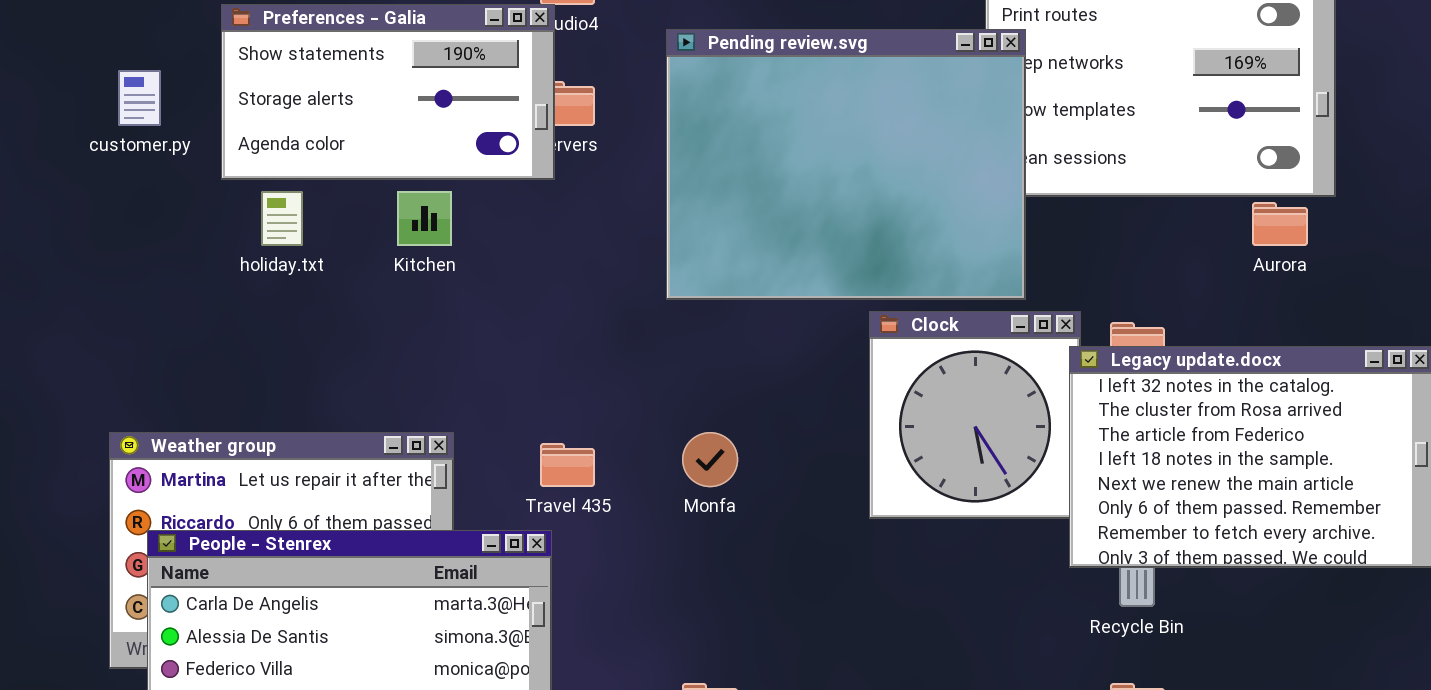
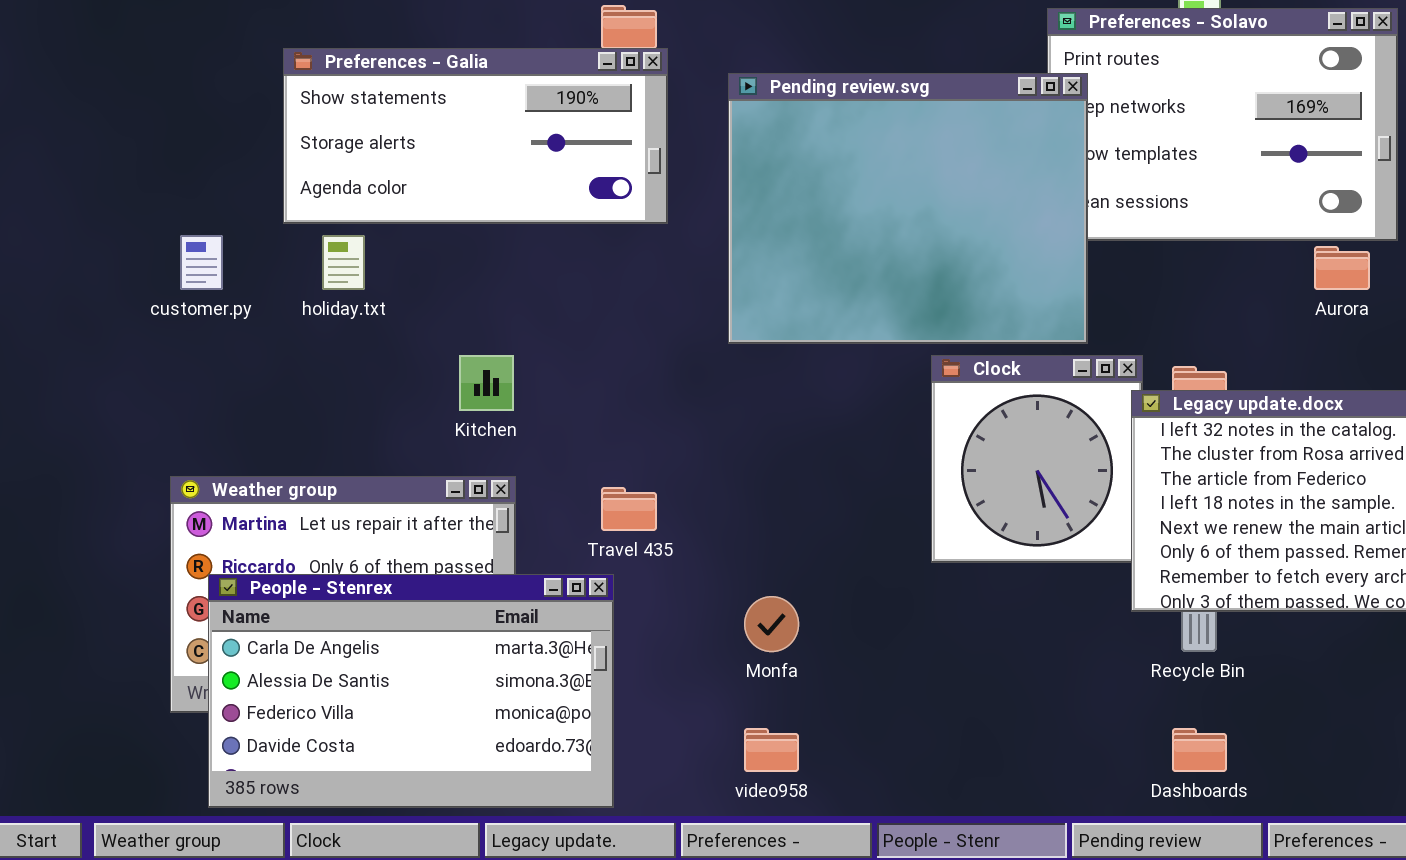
Preferences - Galia: [221,4,555,180] -> [283,48,668,224], resized
customer.py: [118,70,161,126] -> [180,235,223,290], moved
Kitchen: [397,191,452,246] -> [459,355,514,411], moved
Monfa: [682,432,738,487] -> [744,596,799,652], moved

